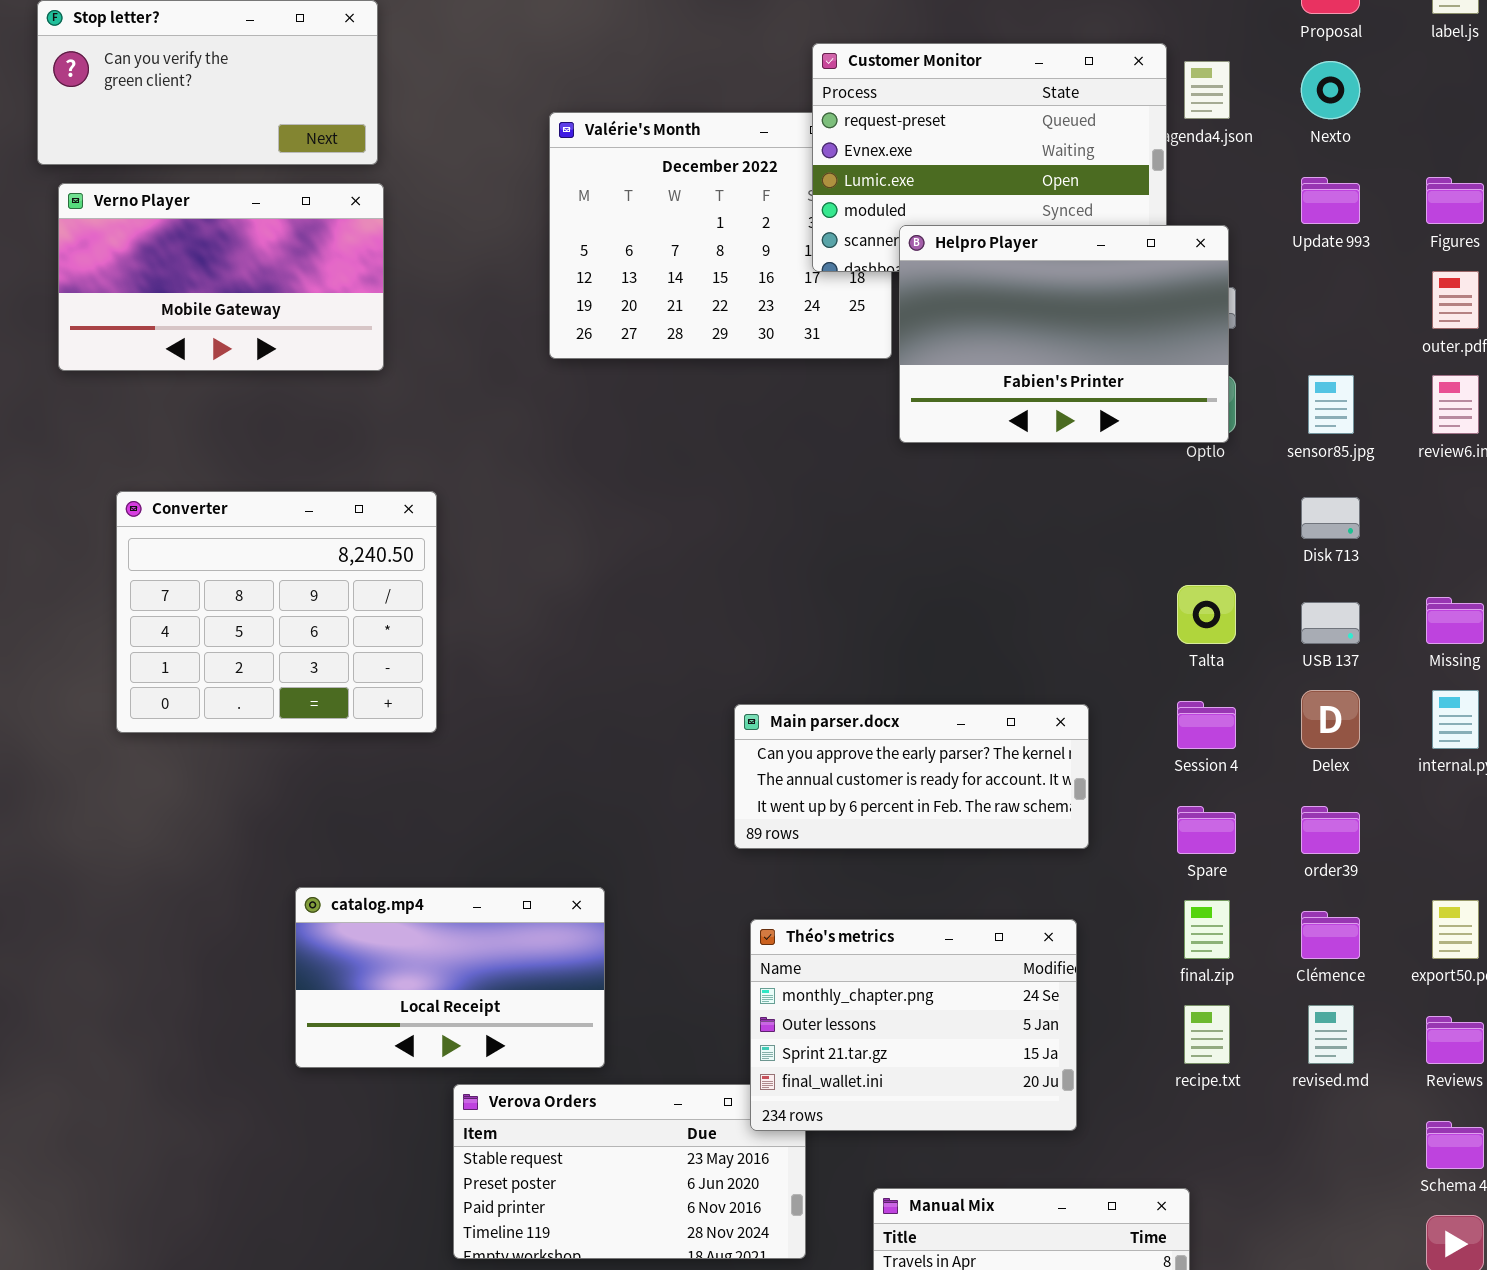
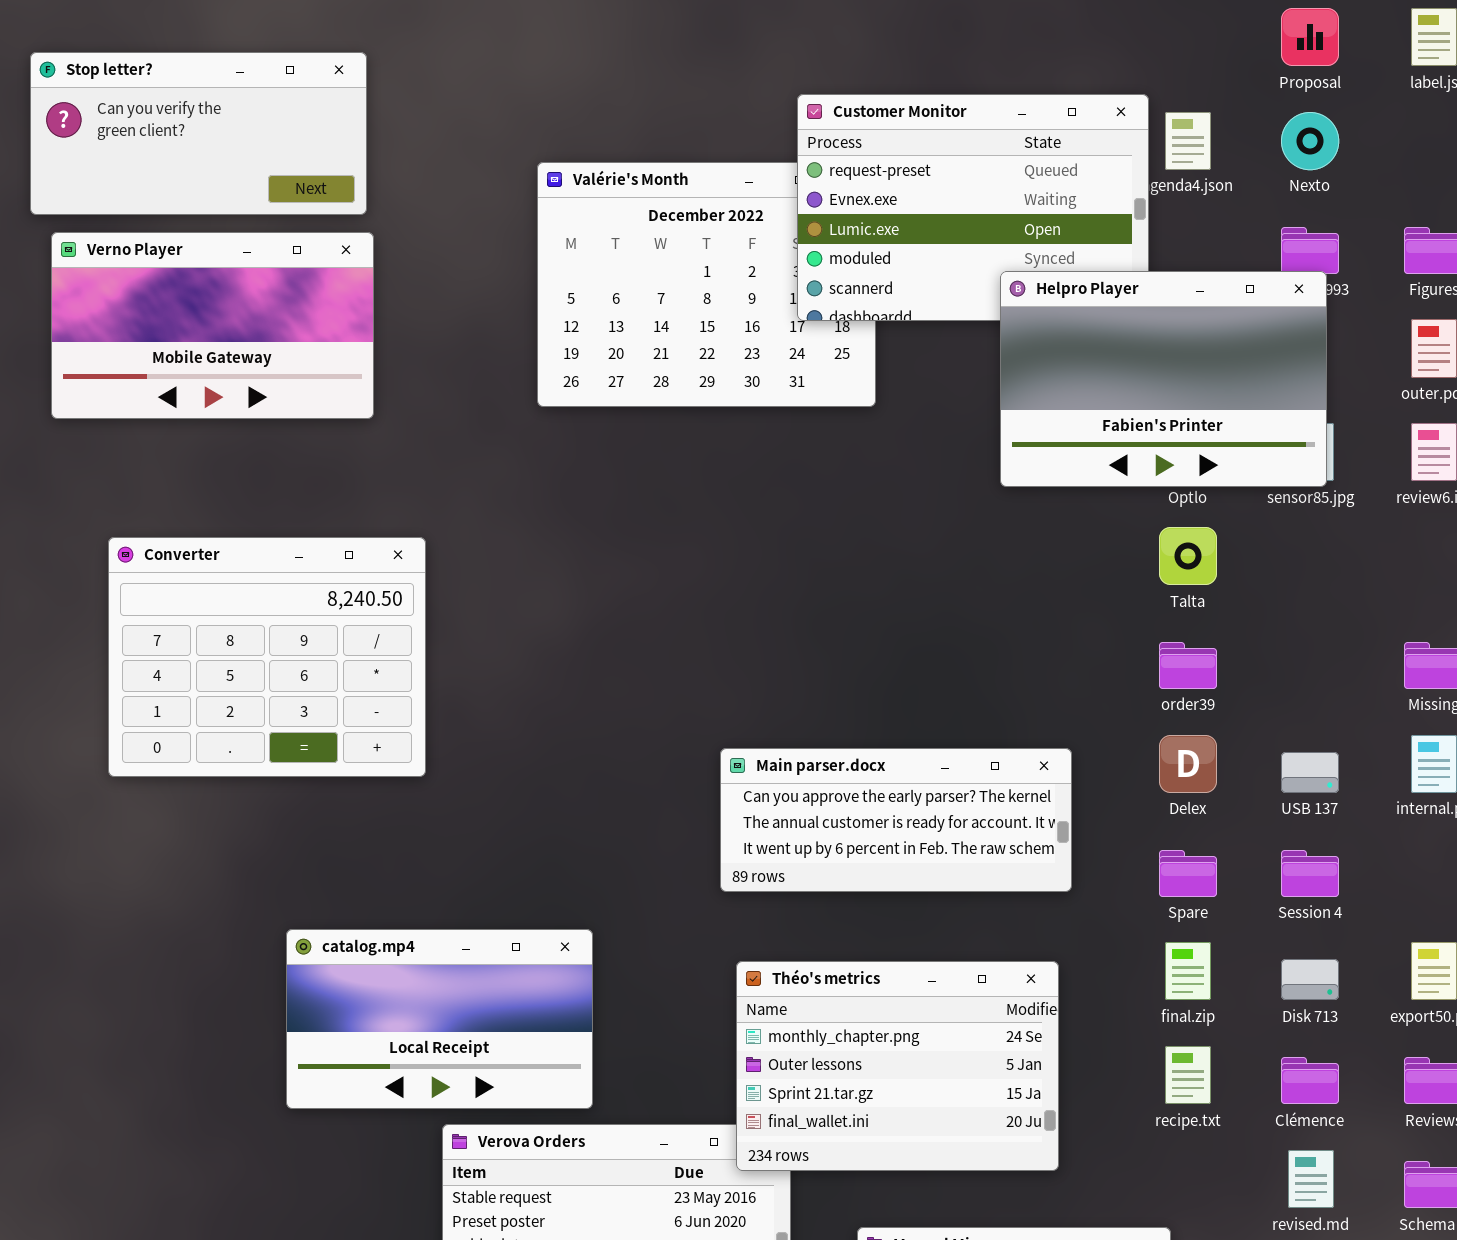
Helpro Player: [899,225,1229,443] -> [1000,271,1327,487], moved
Disk 713: [1301,497,1360,539] -> [1281,959,1339,1000], moved
Talta: [1177,585,1236,644] -> [1159,527,1217,585], moved
USB 137: [1301,602,1360,644] -> [1281,752,1339,793], moved
Delex: [1301,690,1360,749] -> [1159,735,1217,793], moved
Session 4: [1177,701,1236,749] -> [1281,850,1339,897], moved
order39: [1301,806,1360,854] -> [1159,642,1217,689], moved
Clémence: [1301,911,1360,959] -> [1281,1057,1339,1104], moved
revised.md: [1308,1005,1354,1064] -> [1288,1150,1334,1208], moved

